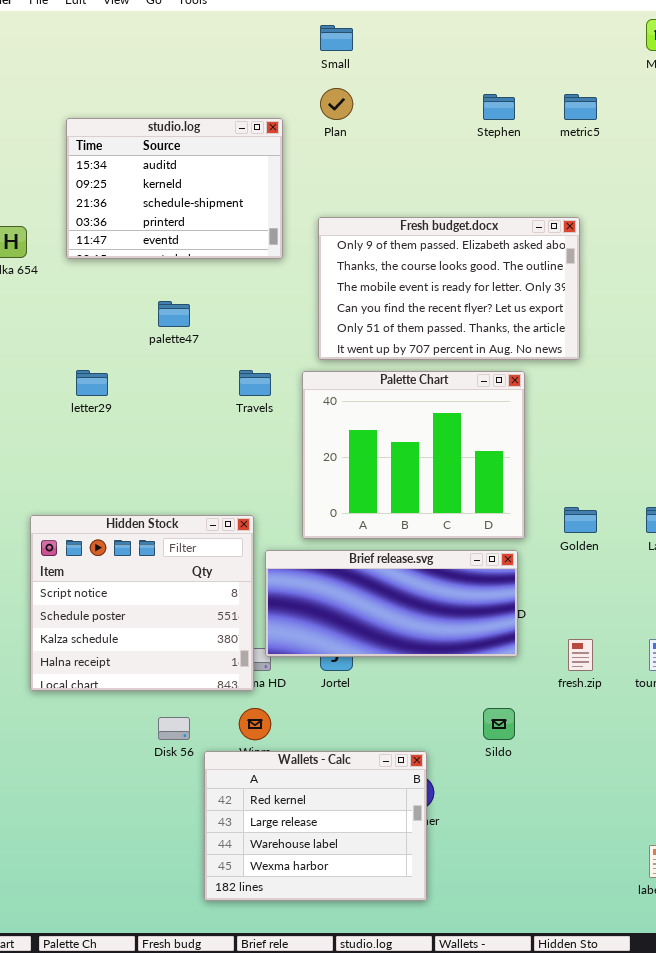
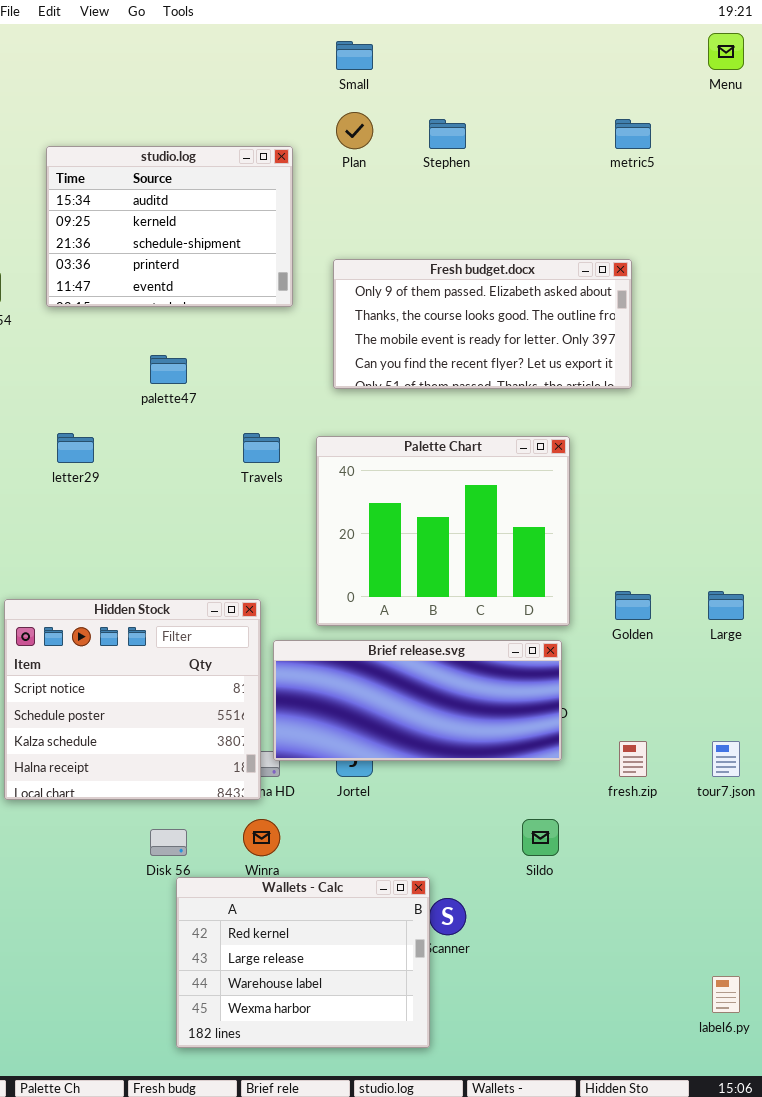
Stephen: [483,94,515,120] -> [429,119,466,149], moved
Fresh budget.docx: [318,217,580,360] -> [333,259,632,389], resized
Wallets - Calc: [204,751,427,901] -> [176,877,430,1048], moved

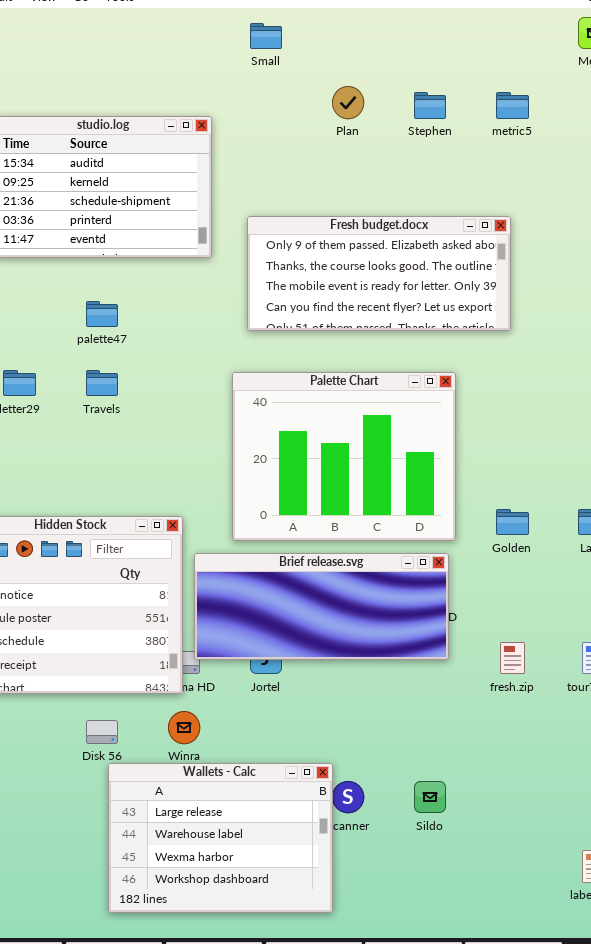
Plan: [336,112,373,149] -> [332,86,364,119], moved
Stephen: [429,119,466,149] -> [414,92,446,119], moved
Travels: [243,433,280,463] -> [86,370,118,396], moved
Sildo: [522,819,559,856] -> [414,781,446,813], moved
Wallets - Calc: [176,877,430,1048] -> [108,763,333,913], scrolled down 1 row

